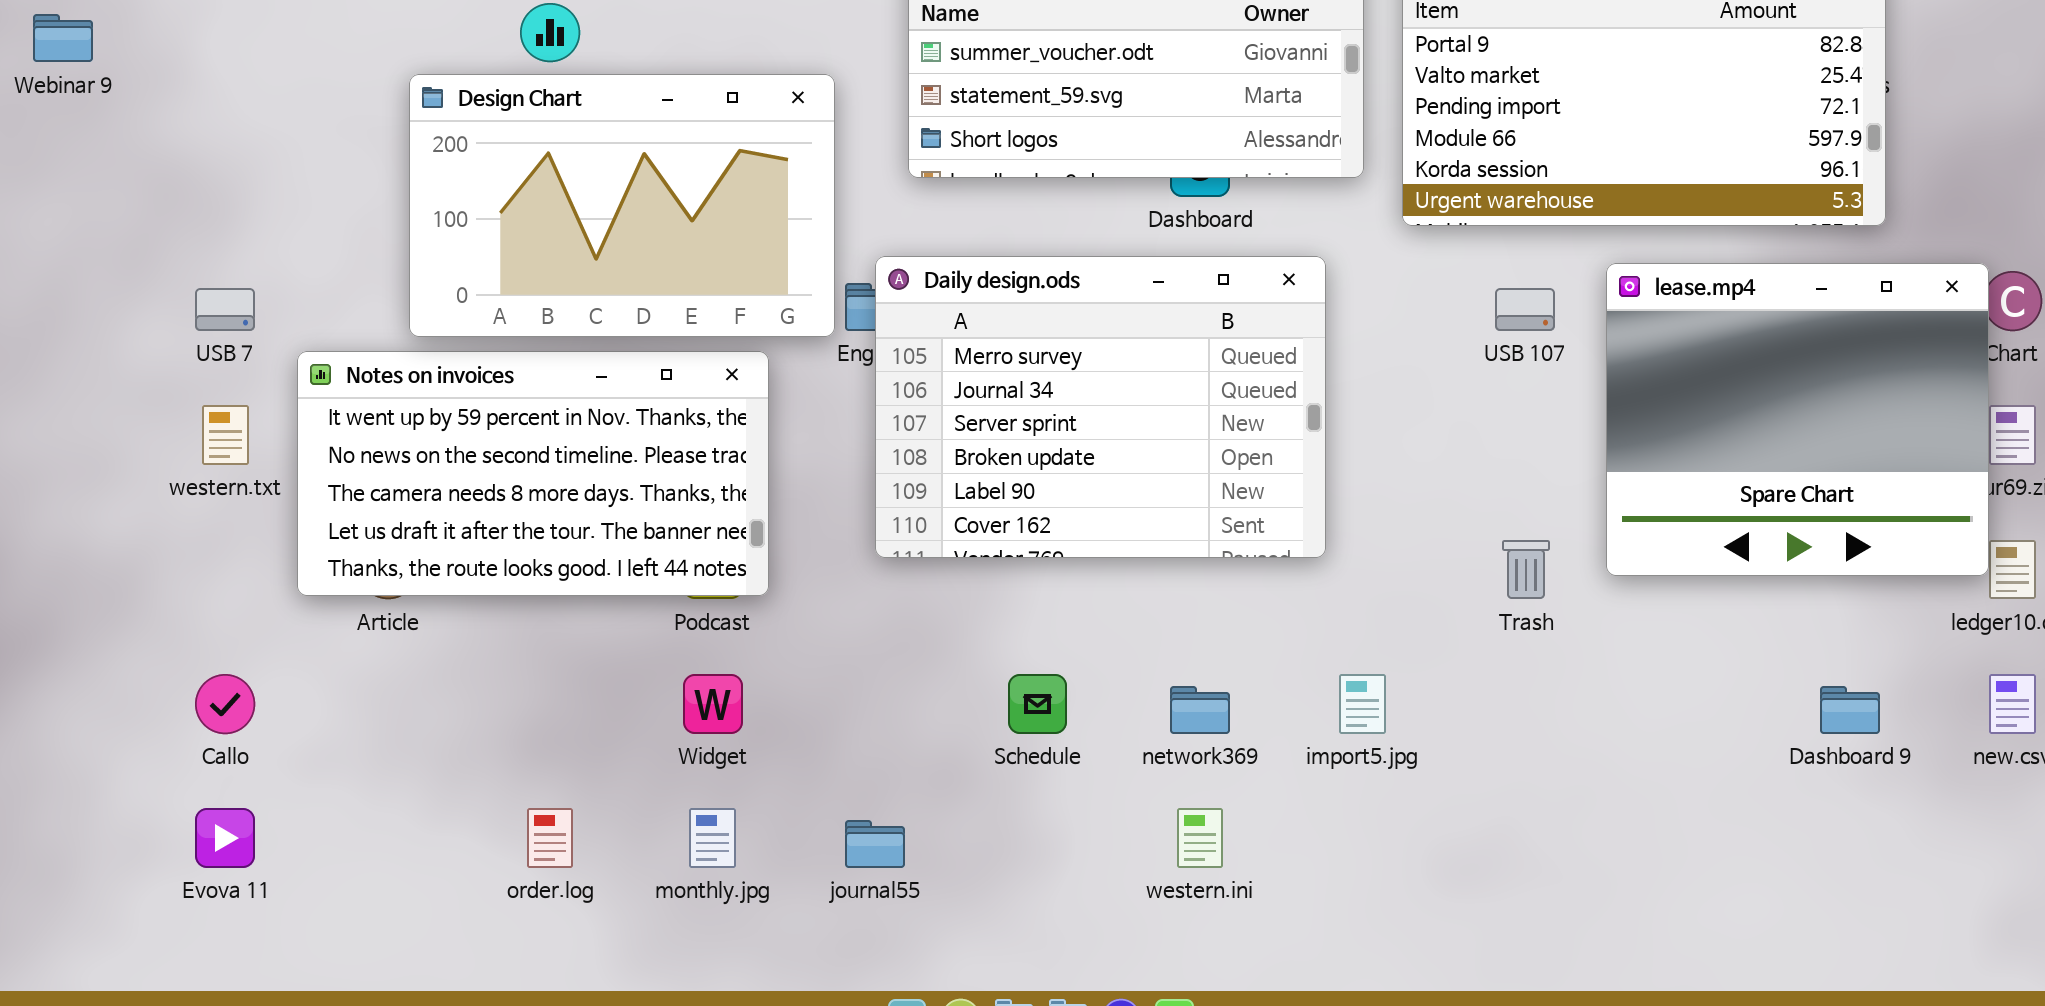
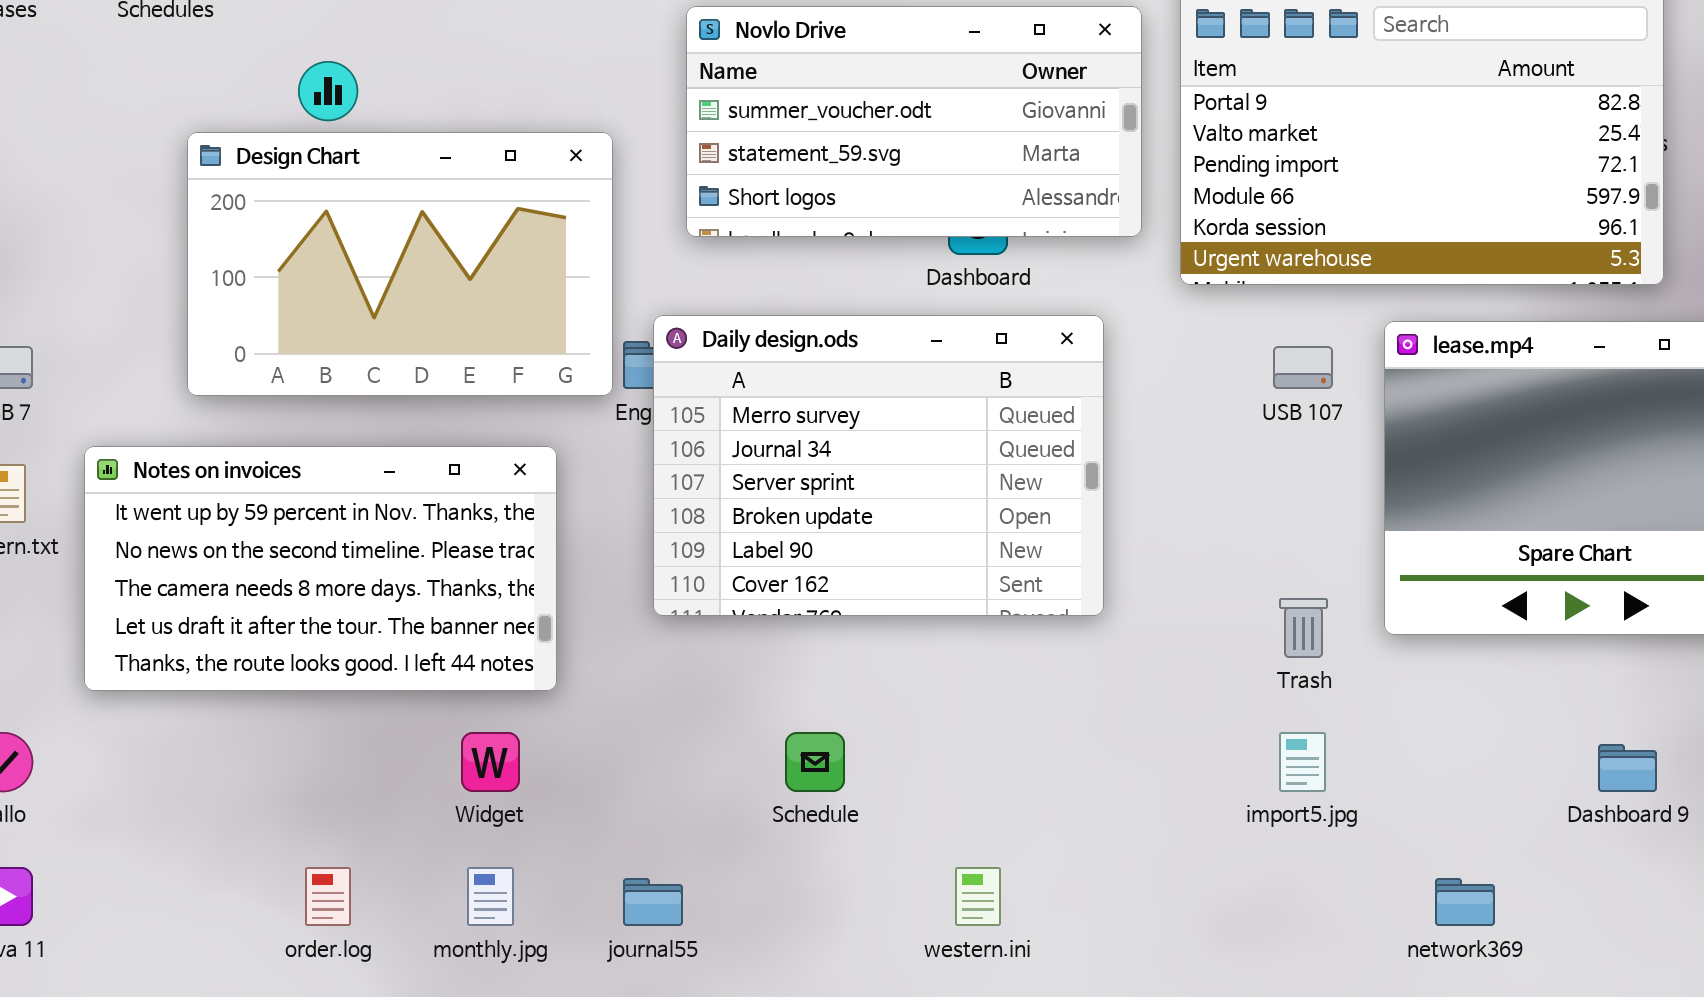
Notes on invoices: [297,351,769,596] -> [84,446,557,691], moved
import5.jpg: [1339,674,1386,734] -> [1279,732,1326,792], moved
network369: [1170,686,1230,734] -> [1435,878,1495,926], moved

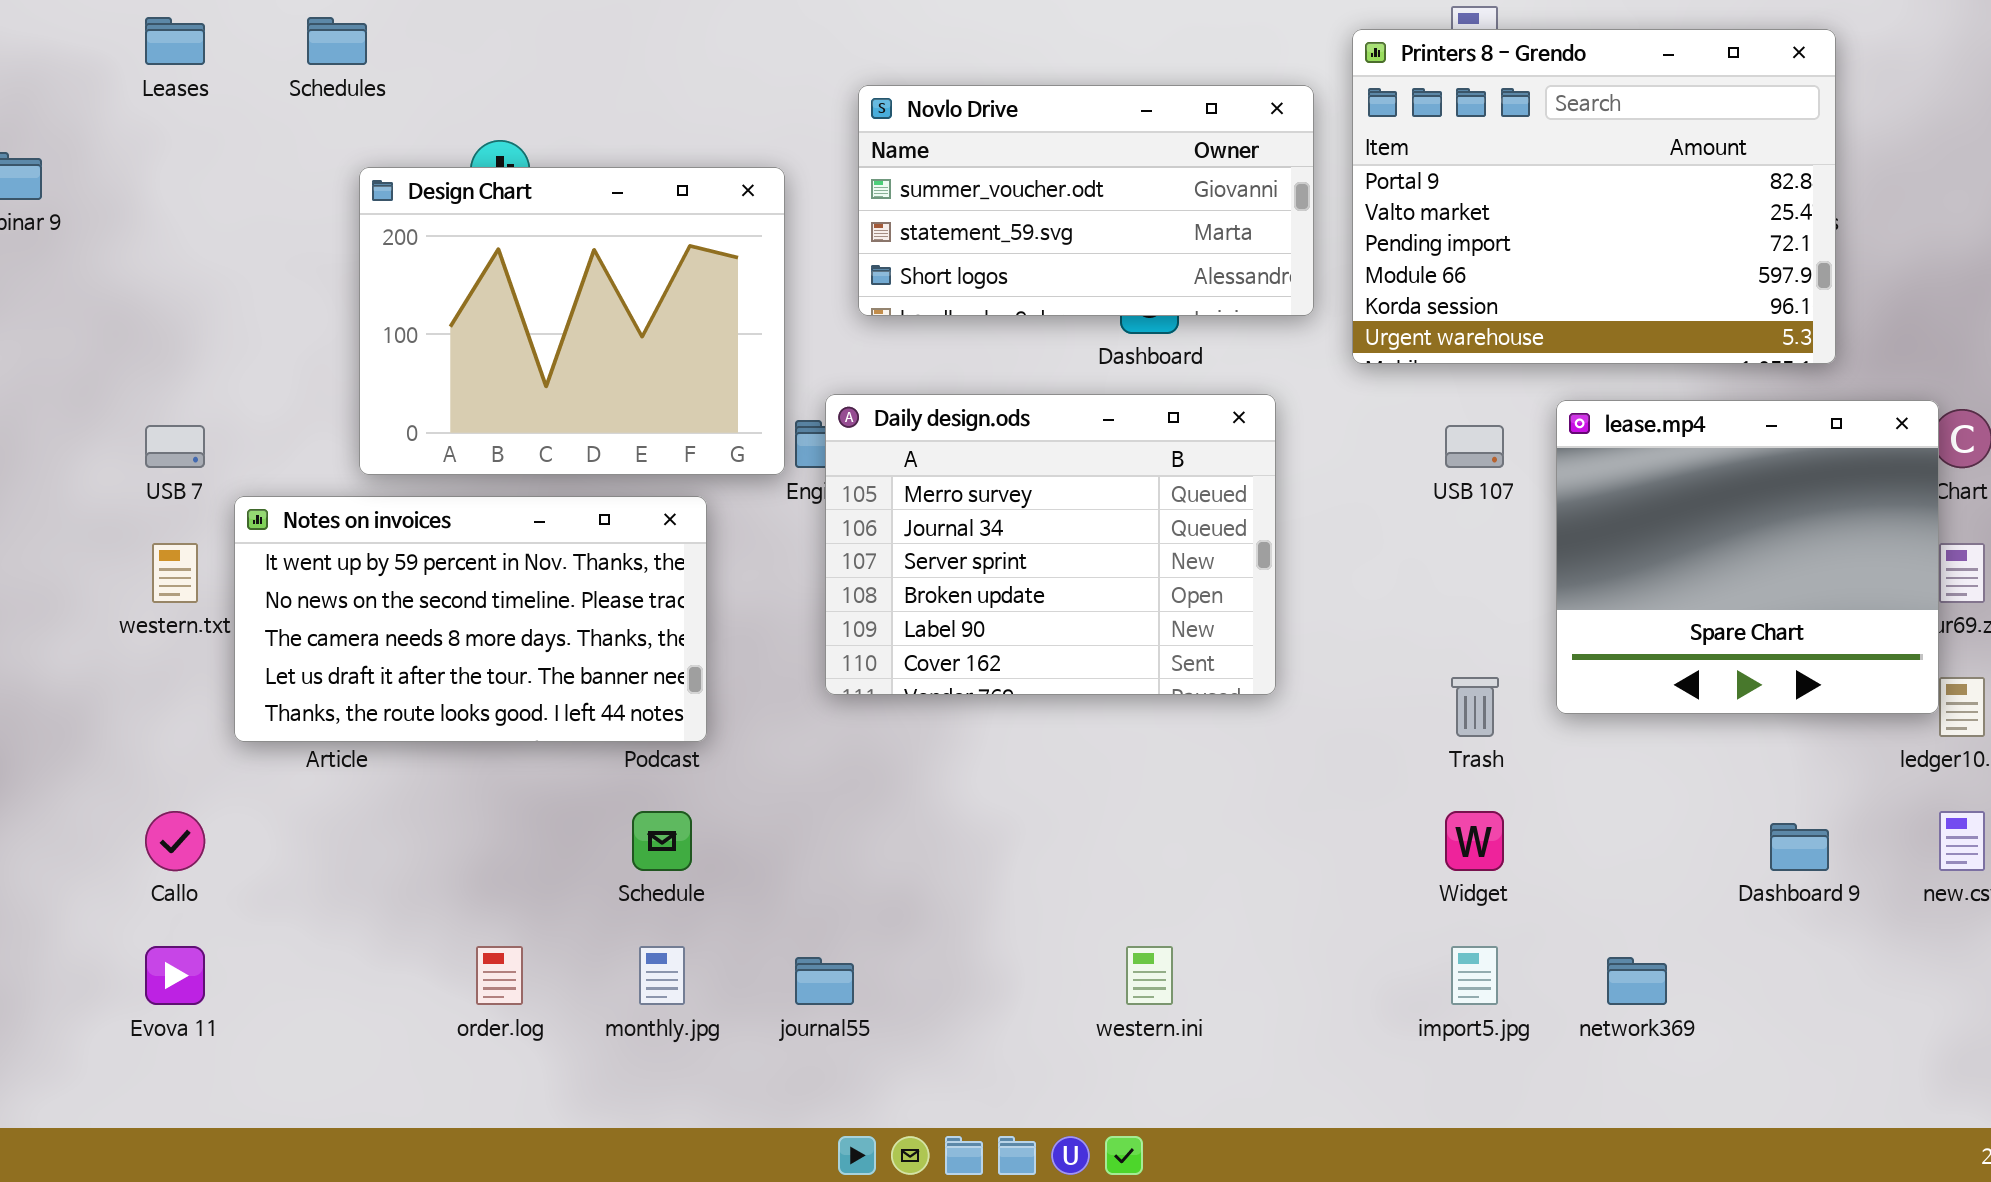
Design Chart: [187,132,613,396] -> [359,167,785,475], resized
Notes on invoices: [84,446,557,691] -> [234,496,707,742], moved
Widget: [461,732,520,792] -> [1445,811,1504,871], moved
Schedule: [785,732,845,792] -> [632,811,692,871], moved
import5.jpg: [1279,732,1326,792] -> [1451,946,1498,1005], moved

